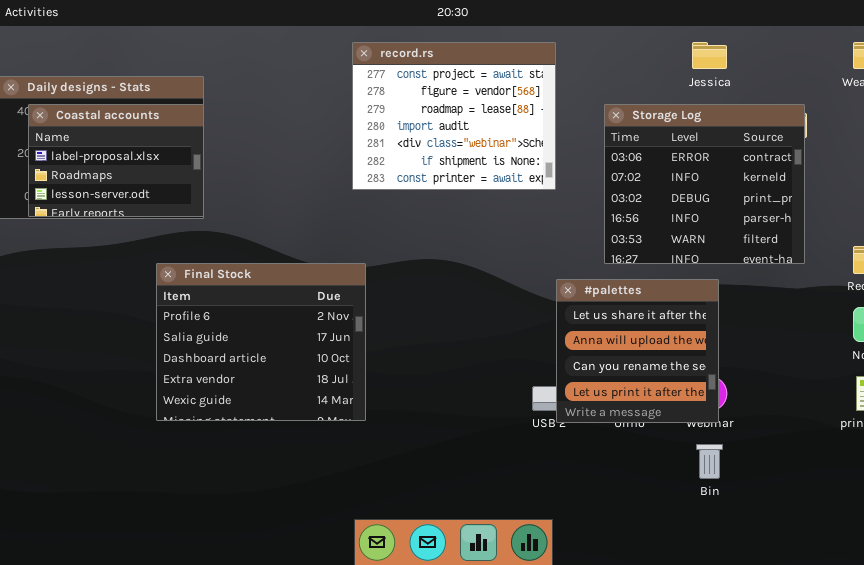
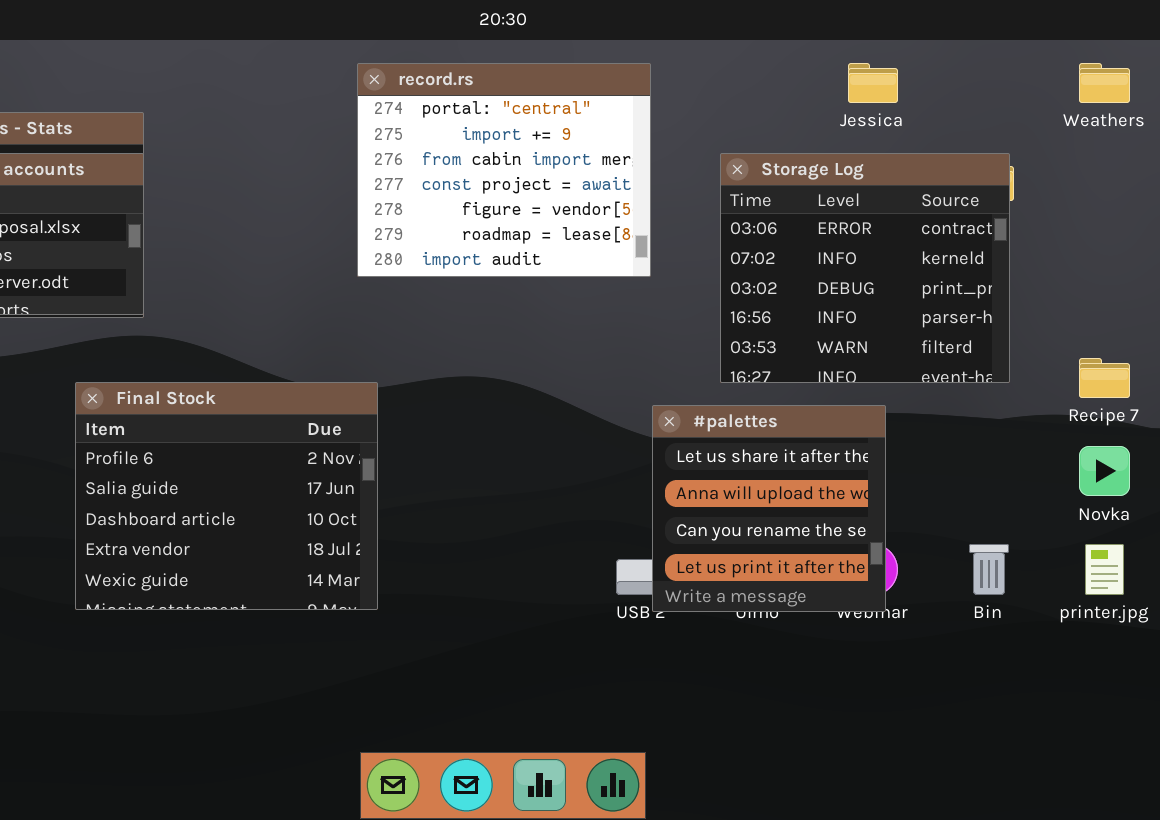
record.rs: [352,42,556,190] -> [357,63,651,277], scrolled up 3 rows
Bin: [696,444,723,479] -> [969,544,1009,595], moved

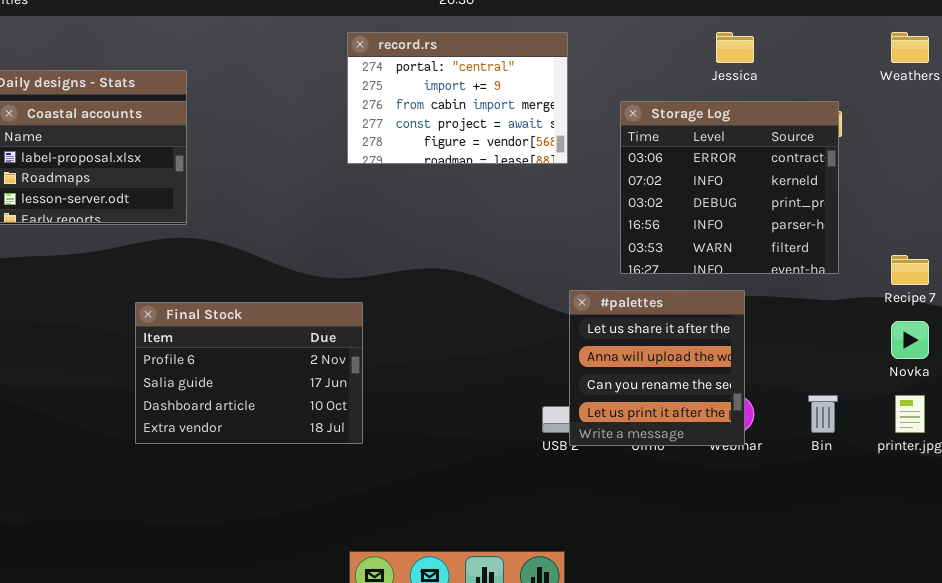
record.rs: [357,63,651,277] -> [347,32,568,164], resized
Final Stock: [75,382,378,610] -> [135,302,363,444], resized

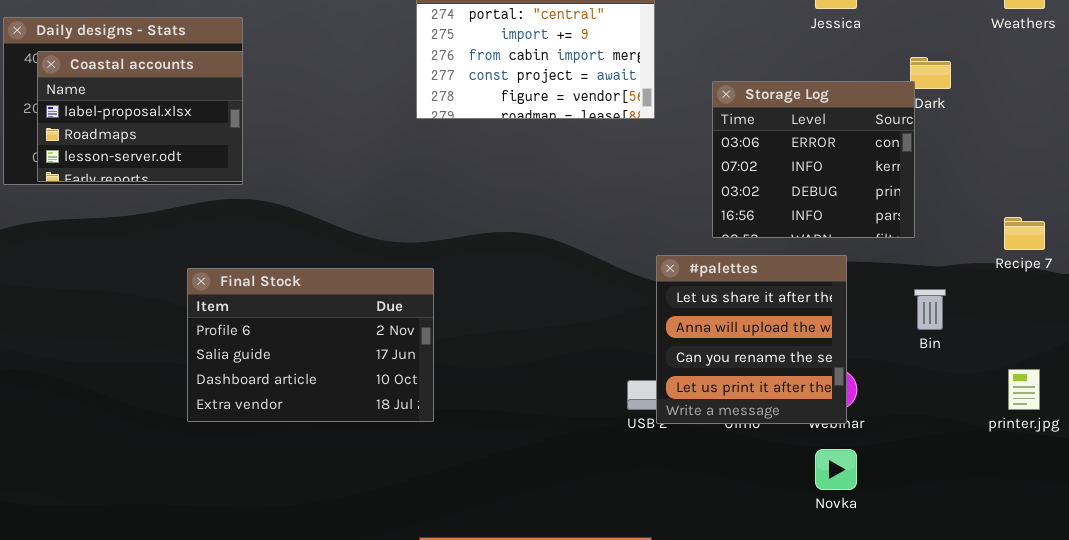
Storage Log: [620,101,839,274] -> [712,81,915,238], resized
Novka: [891,321,929,359] -> [815,449,857,490], moved
Bin: [808,395,838,433] -> [914,289,946,330], moved

